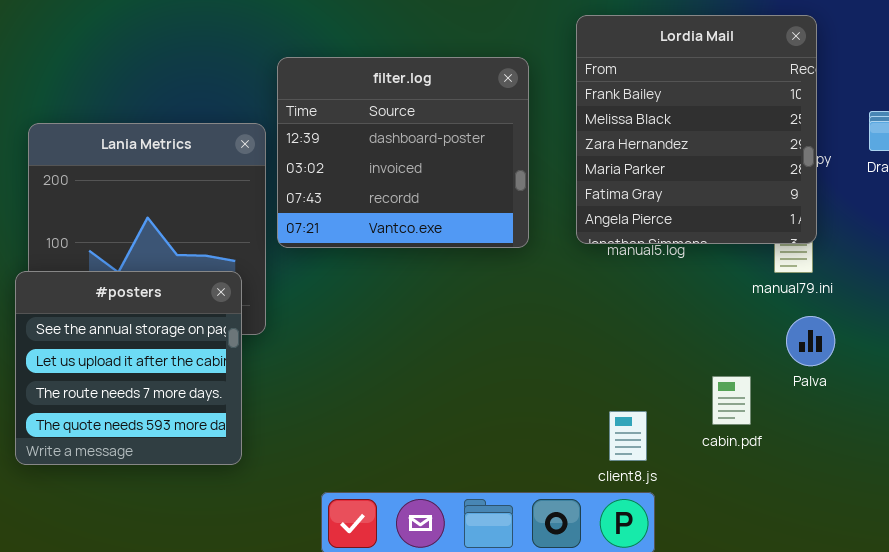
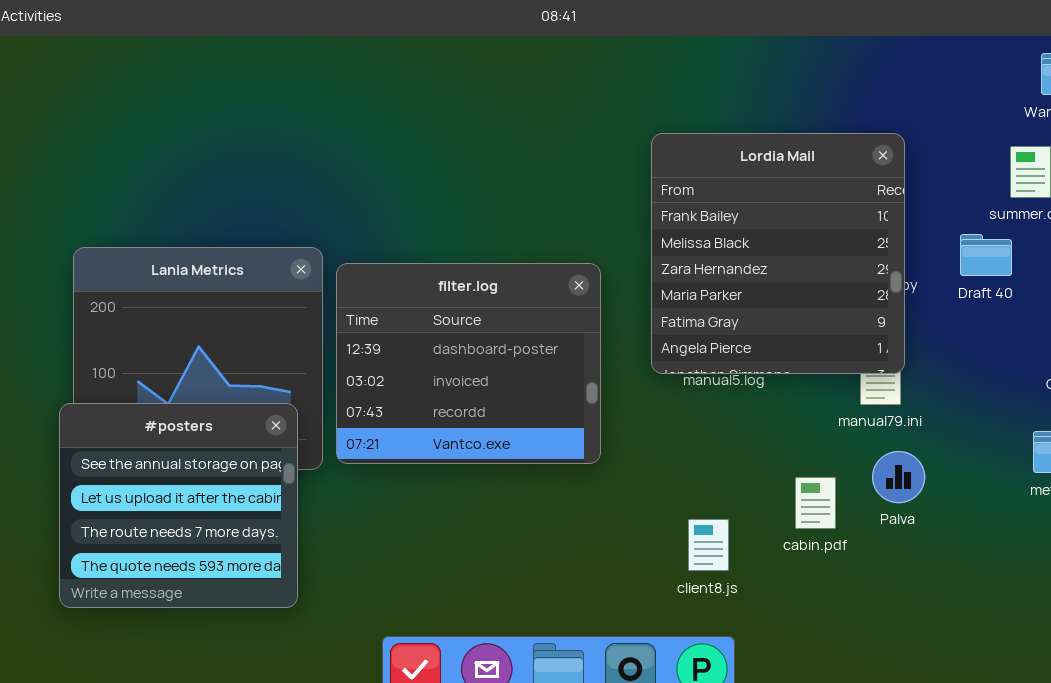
filter.log: [277,57,529,248] -> [336,263,601,464], moved
cabin.pdf: [712,376,751,425] -> [795,477,836,529], moved
client8.js: [609,411,647,461] -> [688,519,729,571], moved

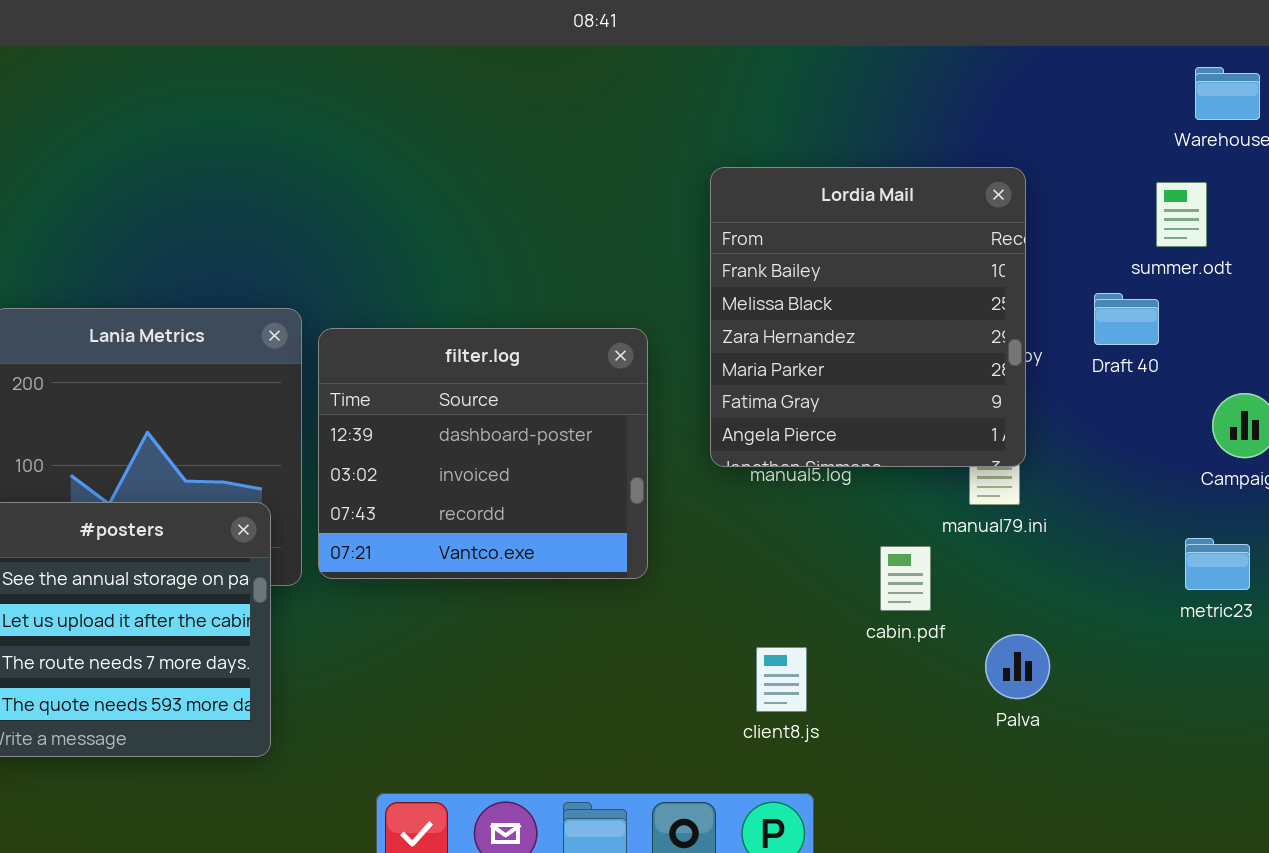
Palva: [872,451,925,503] -> [985,634,1050,699], moved
cabin.pdf: [795,477,836,529] -> [880,546,931,611], moved

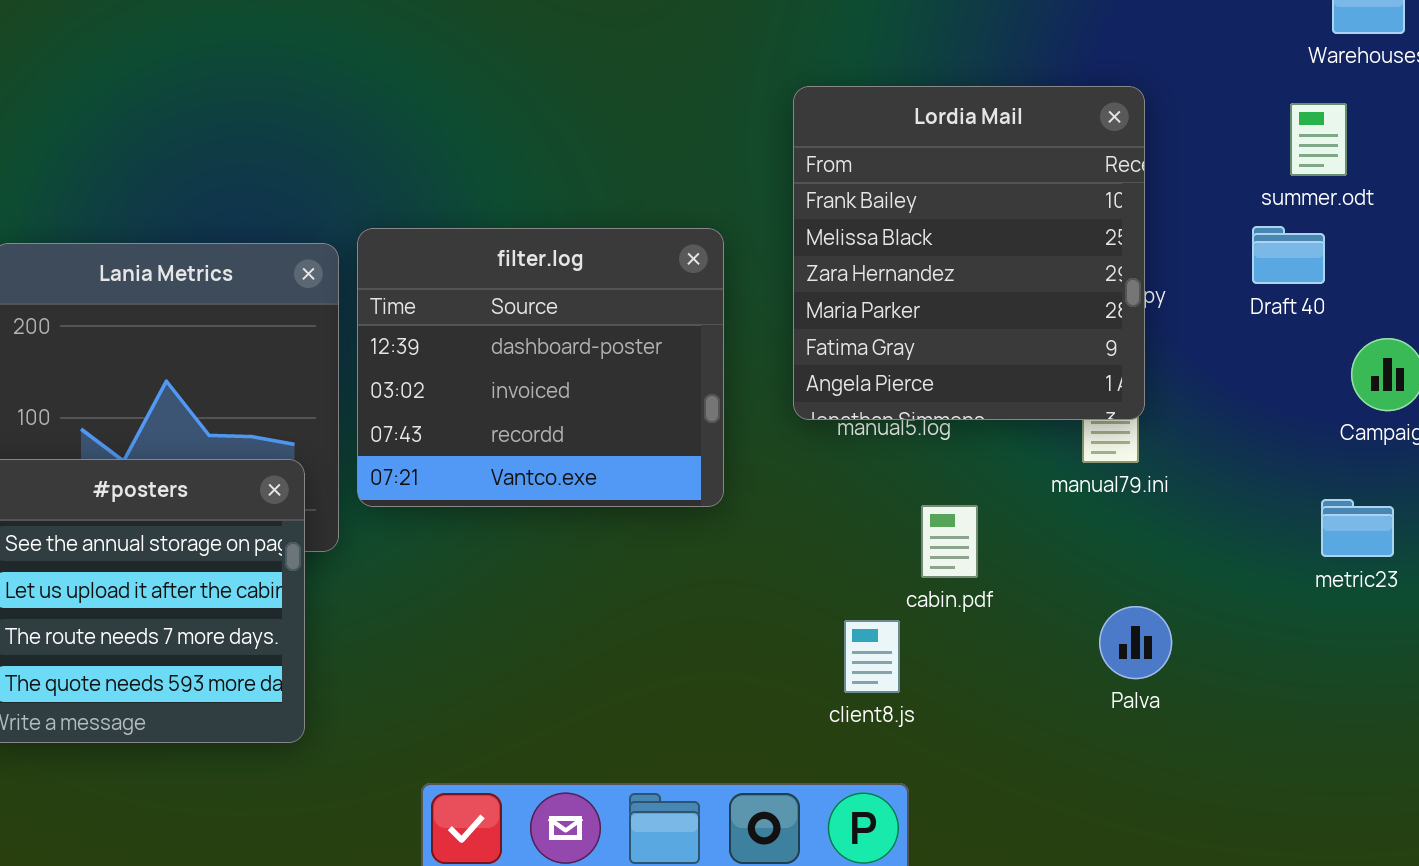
Draft 40: [1094,293,1159,345] -> [1252,226,1325,284], moved
filter.log: [318,328,648,579] -> [357,228,724,507], moved
cabin.pdf: [880,546,931,611] -> [921,505,978,578], moved

